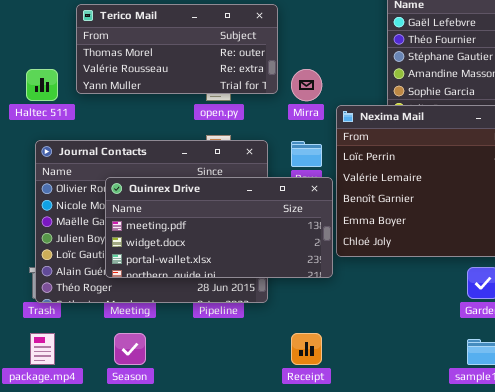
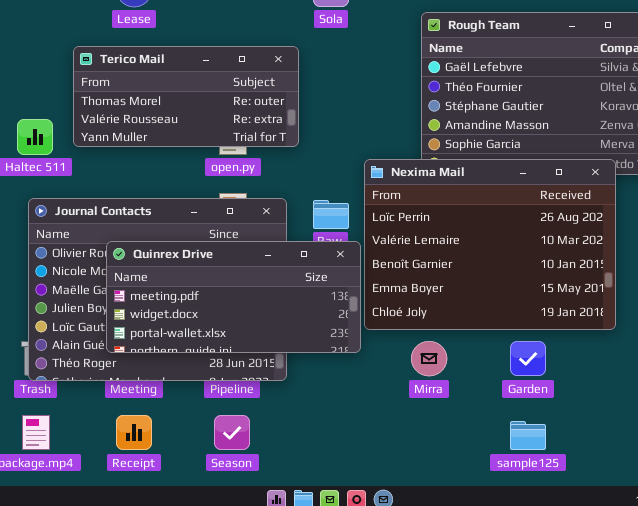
Mirra: [291,69,322,101] -> [411,341,447,376], moved
Season: [114,333,146,365] -> [214,415,250,450], moved
Receipt: [291,333,322,365] -> [116,415,152,450], moved

